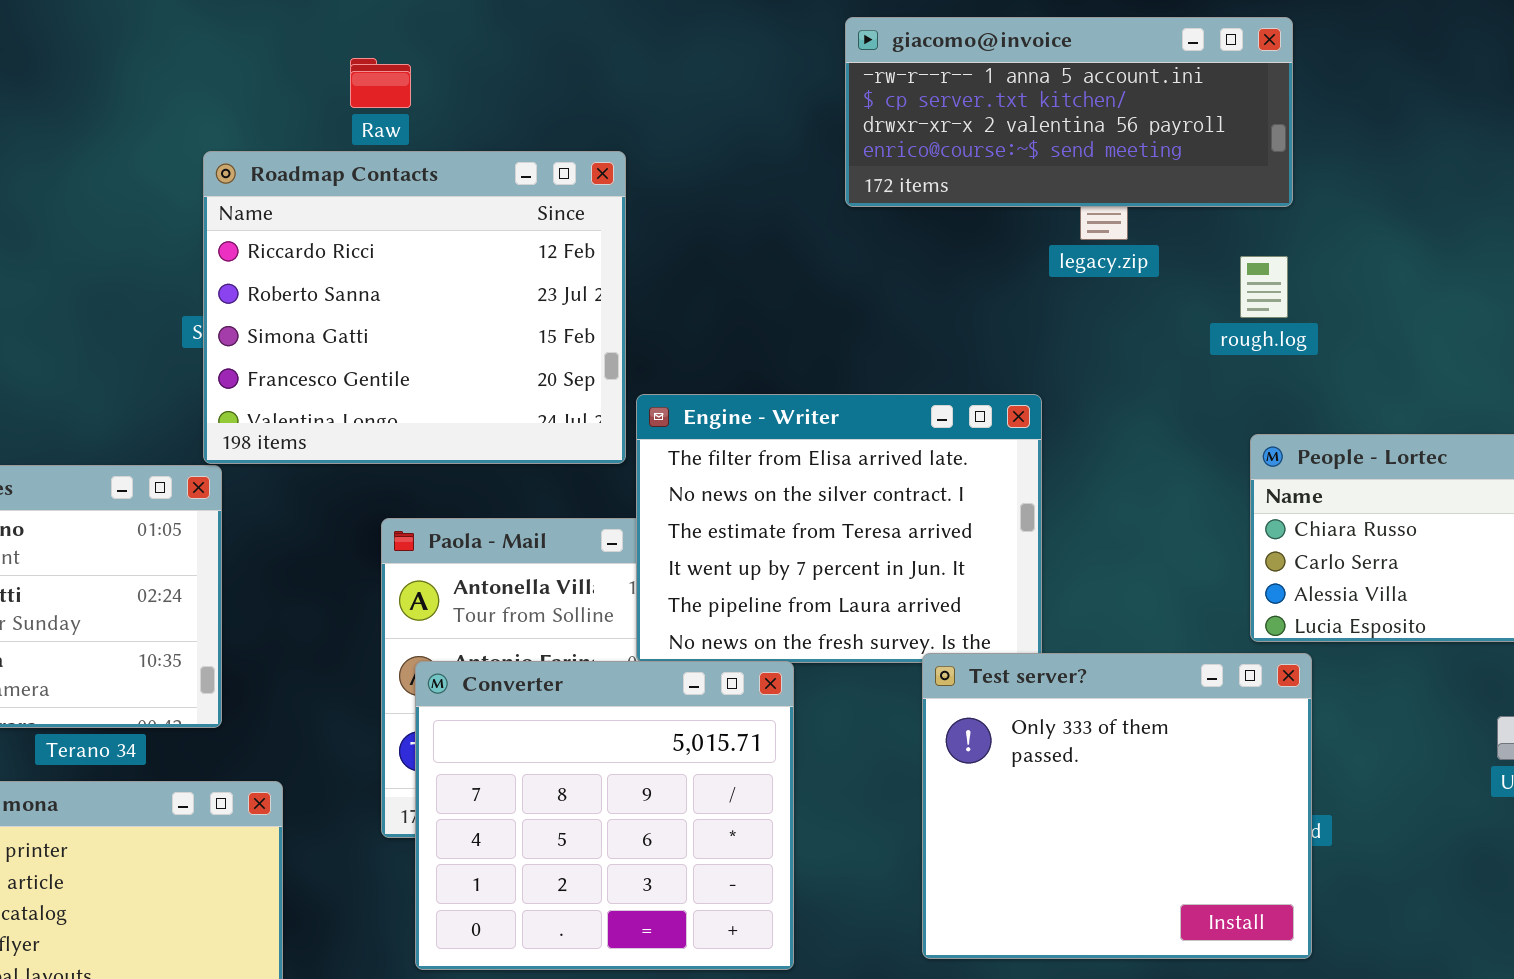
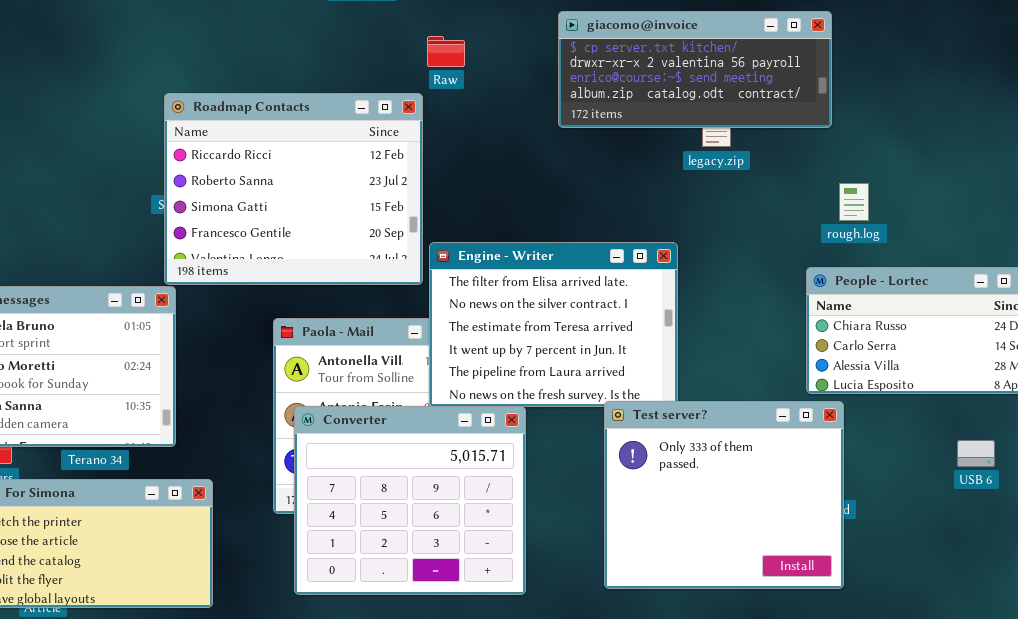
giacomo@invoice: [845,17,1293,207] -> [558,11,832,128], scrolled down 1 row
Raw: [350,58,411,108] -> [427,36,465,67], moved
rough.log: [1240,256,1288,318] -> [839,183,869,221], moved

